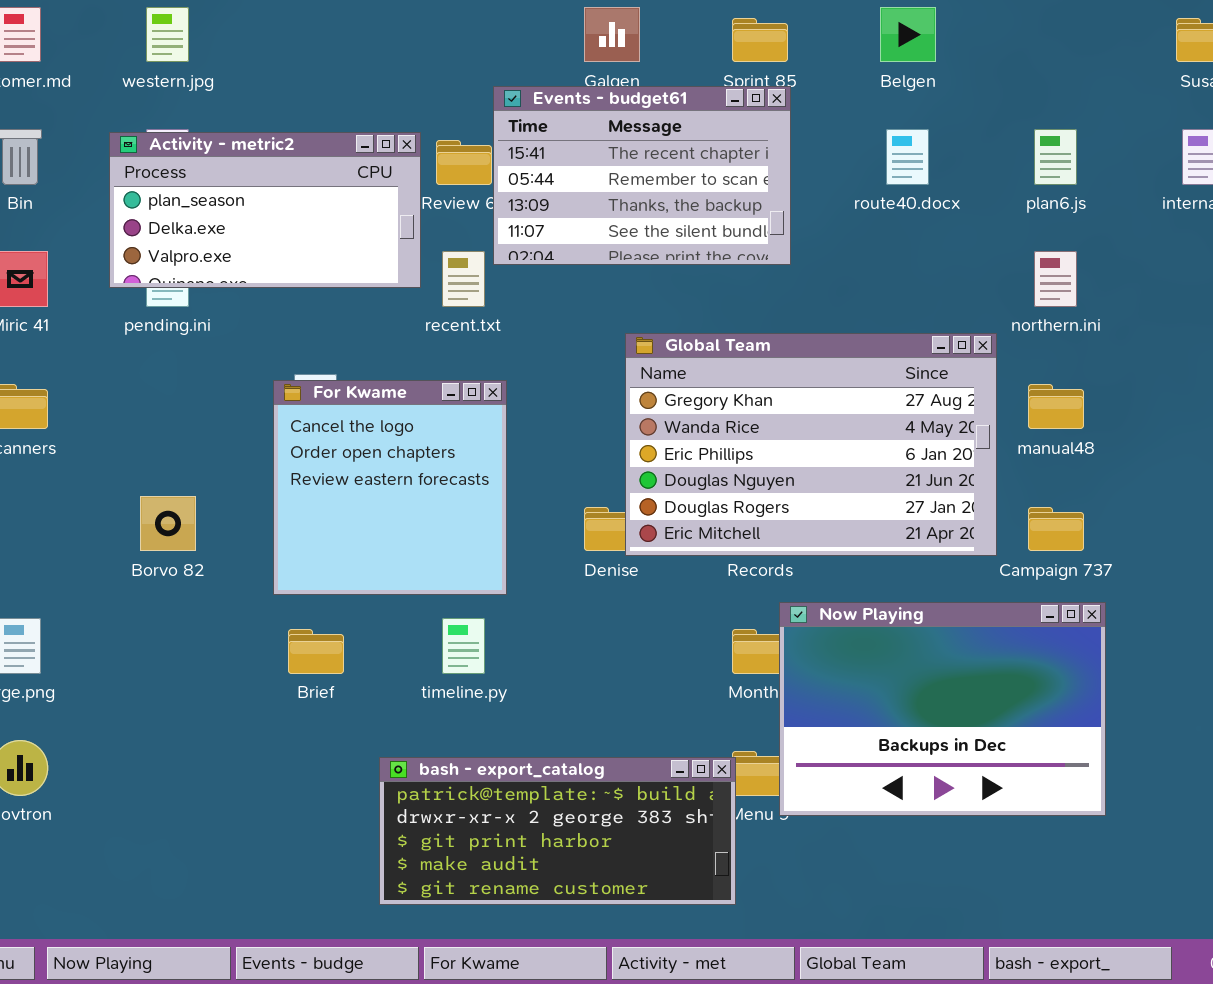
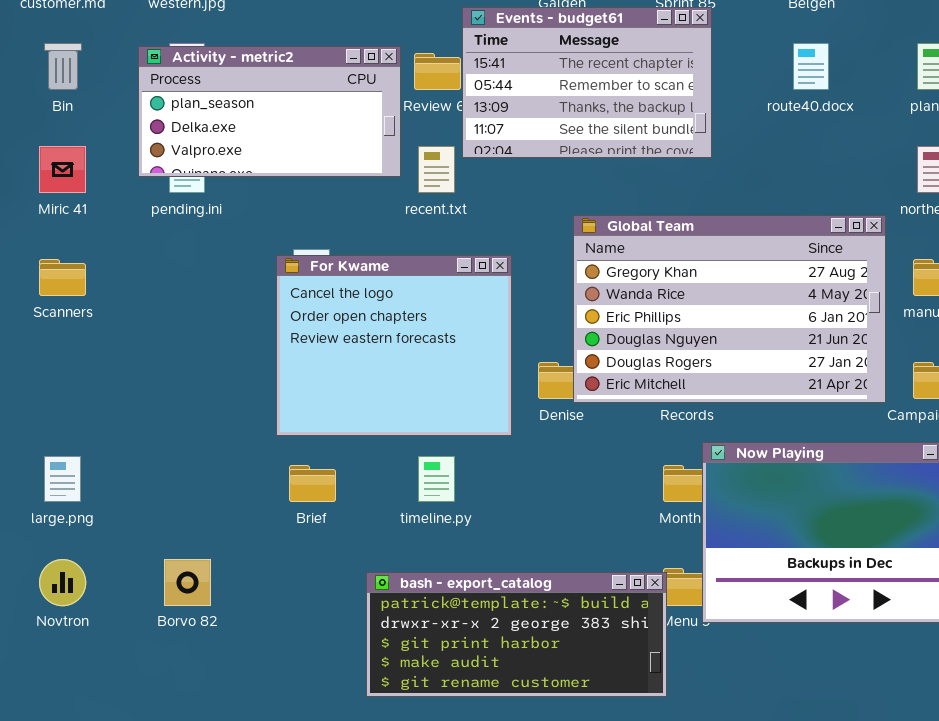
For Kwame: [273,380,507,595] -> [276,255,512,436], resized
Borvo 82: [140,496,196,551] -> [164,559,211,606], moved

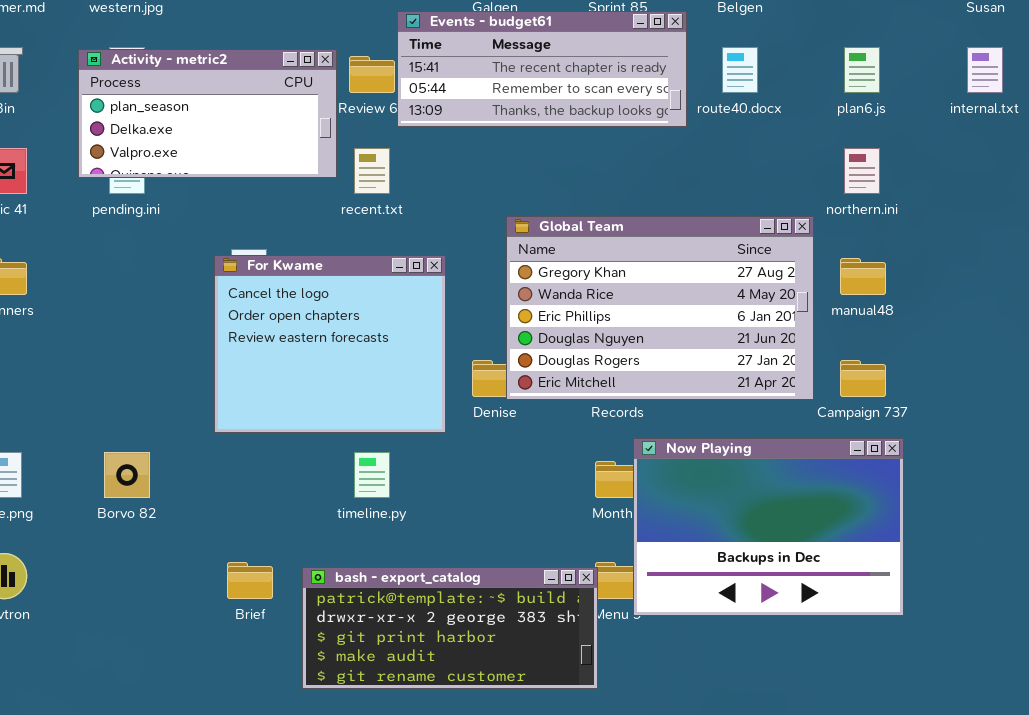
Events - budget61: [462,7,712,158] -> [397,11,687,127], resized
Brief: [289,465,336,502] -> [227,562,273,599], moved
Borvo 82: [164,559,211,606] -> [104,452,150,498], moved

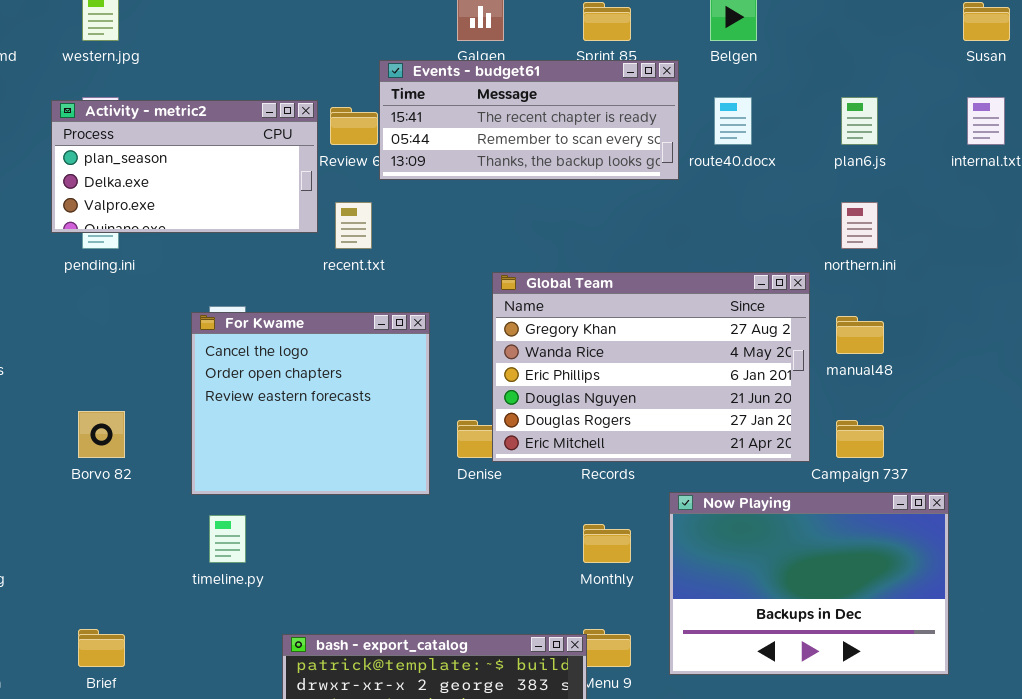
Now Playing: [633,438,904,616] -> [669,492,949,675], moved
Borvo 82: [104,452,150,498] -> [78,411,125,458], moved
timeline.py: [354,452,390,498] -> [209,515,246,563], moved
Brief: [227,562,273,599] -> [78,629,125,667], moved

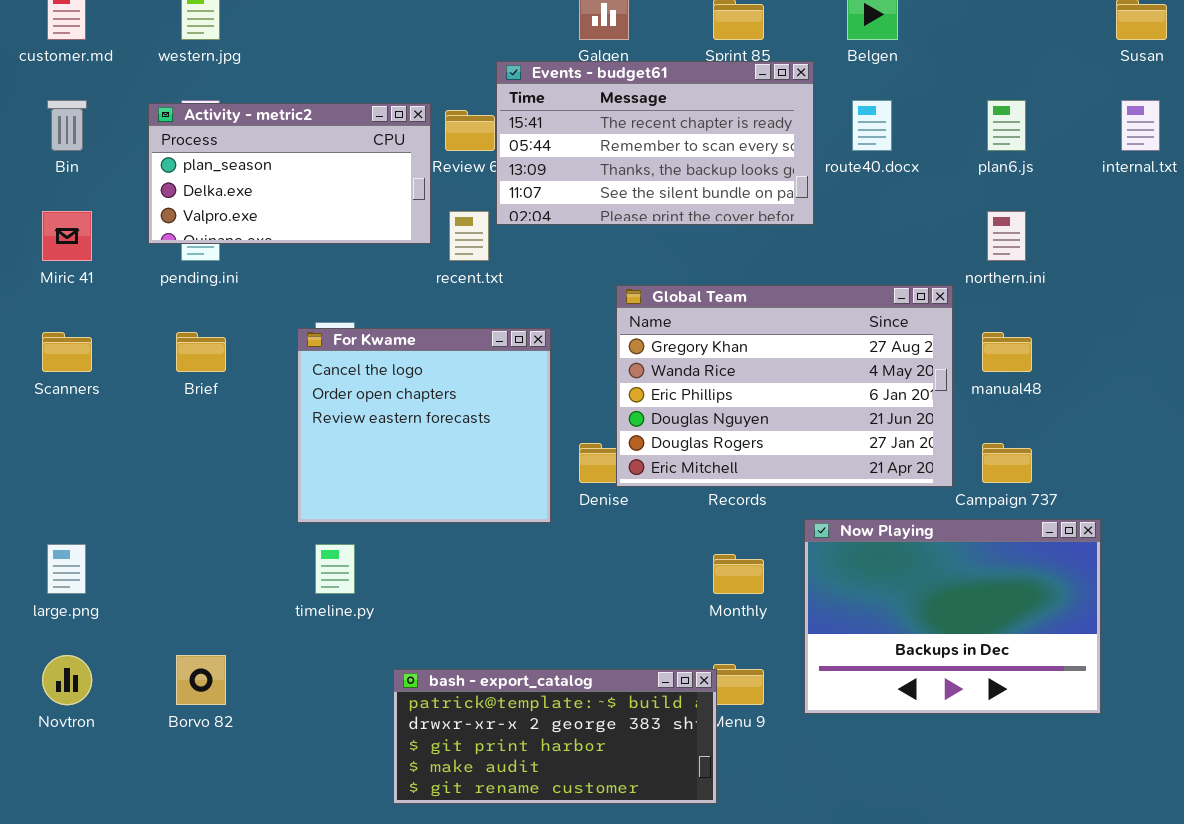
Events - budget61: [379,60,679,180] -> [496,61,814,225], resized
Borvo 82: [78,411,125,458] -> [176,655,226,705], moved
Brief: [78,629,125,667] -> [176,332,226,372], moved

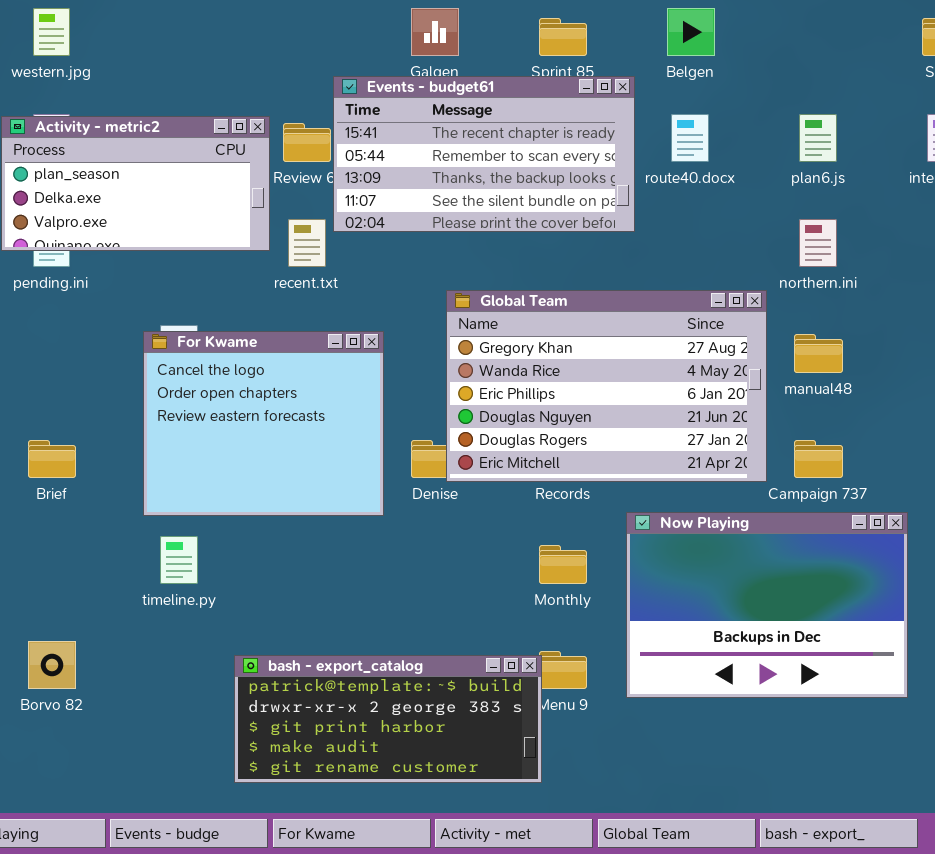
Brief: [176,332,226,372] -> [28,440,76,478], moved

